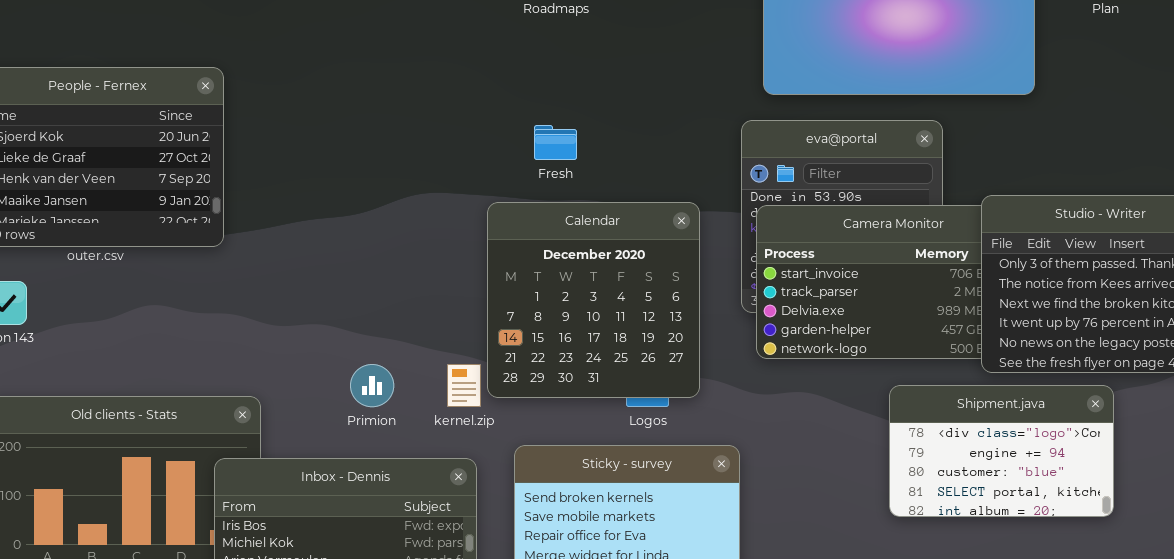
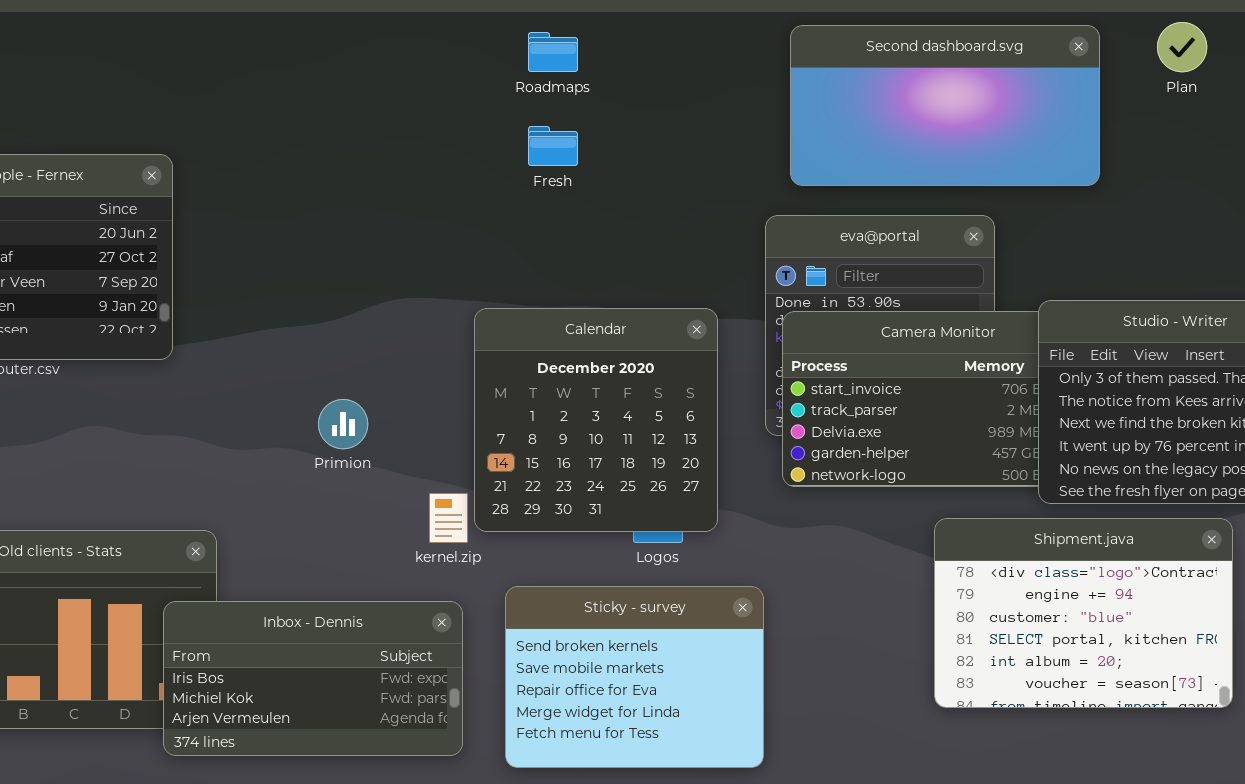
Fresh: [534,125,577,160] -> [528,126,578,166], moved
Primion: [350,364,394,407] -> [318,399,368,449], moved
Shipment.java: [889,385,1114,517] -> [934,518,1233,708], resized

